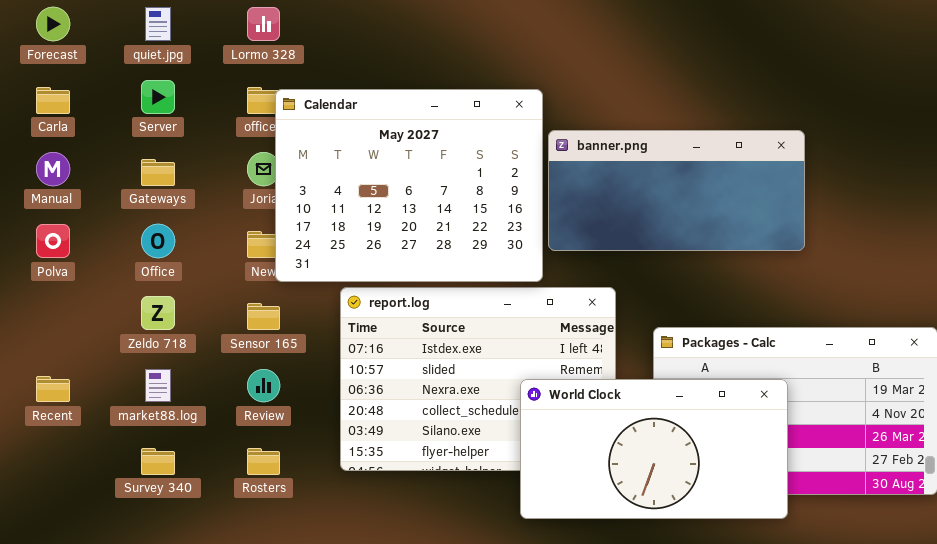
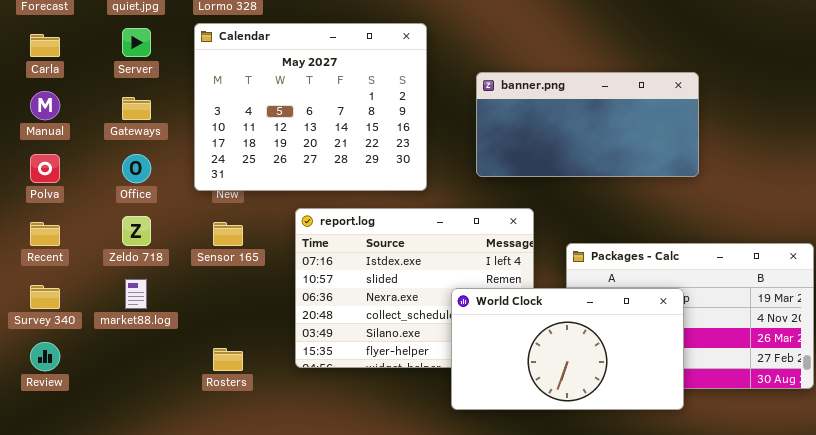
Calendar: [275,89,543,282] -> [194,23,427,191], moved
Review: [247,369,280,402] -> [30,342,60,371], moved
Recent: [36,376,70,402] -> [30,222,60,246], moved
Survey 340: [141,448,175,475] -> [30,285,60,309], moved

